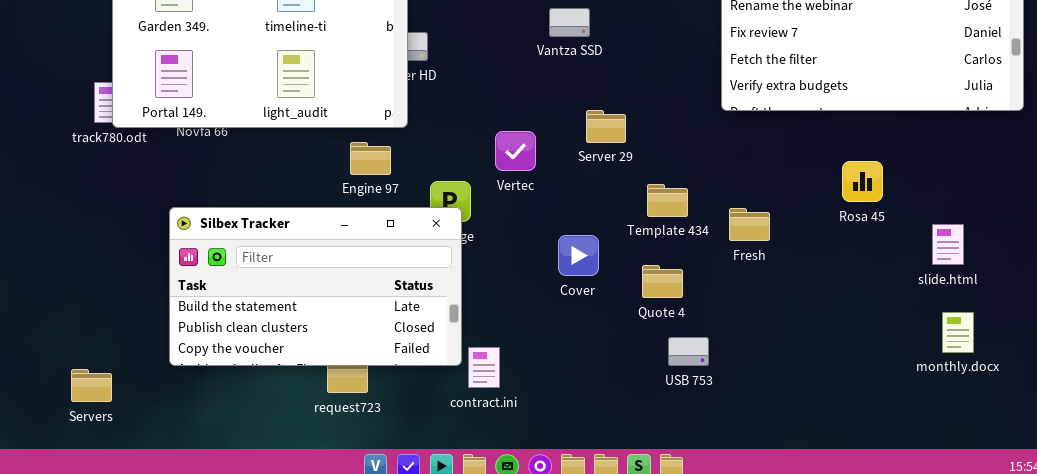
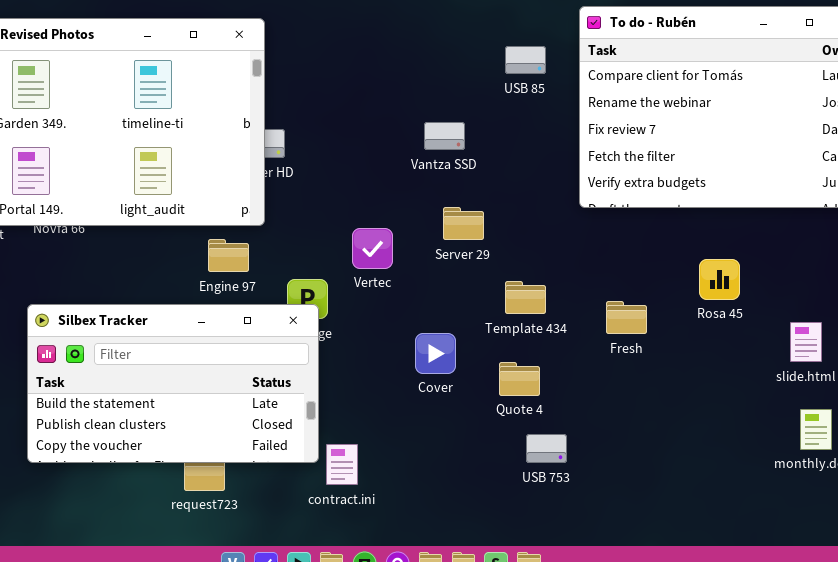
Vantza SSD: [549,8,590,37] -> [424,122,465,150], moved
Fresh: [729,208,770,241] -> [606,301,647,334], moved

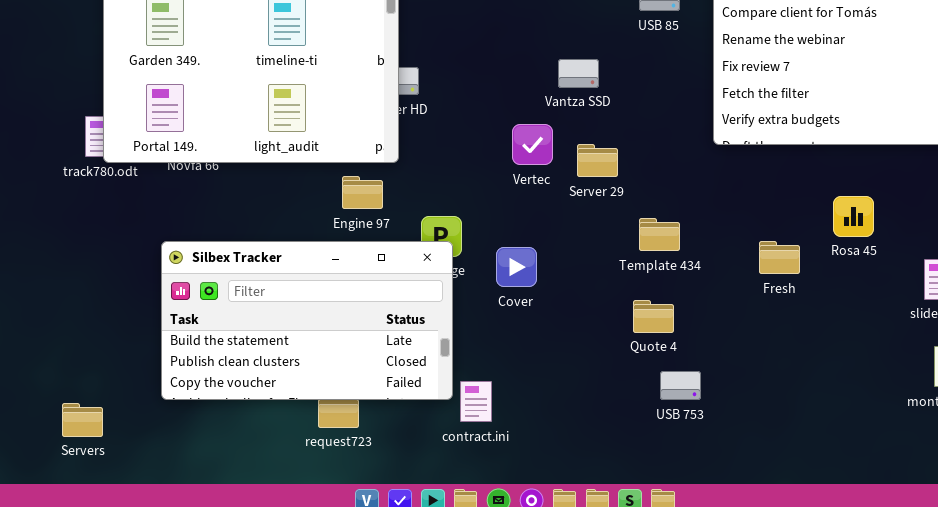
Vertec: [352,228,393,269] -> [512,124,553,165], moved
Fresh: [606,301,647,334] -> [759,241,800,274], moved
Cover: [415,333,456,374] -> [496,247,537,287], moved

